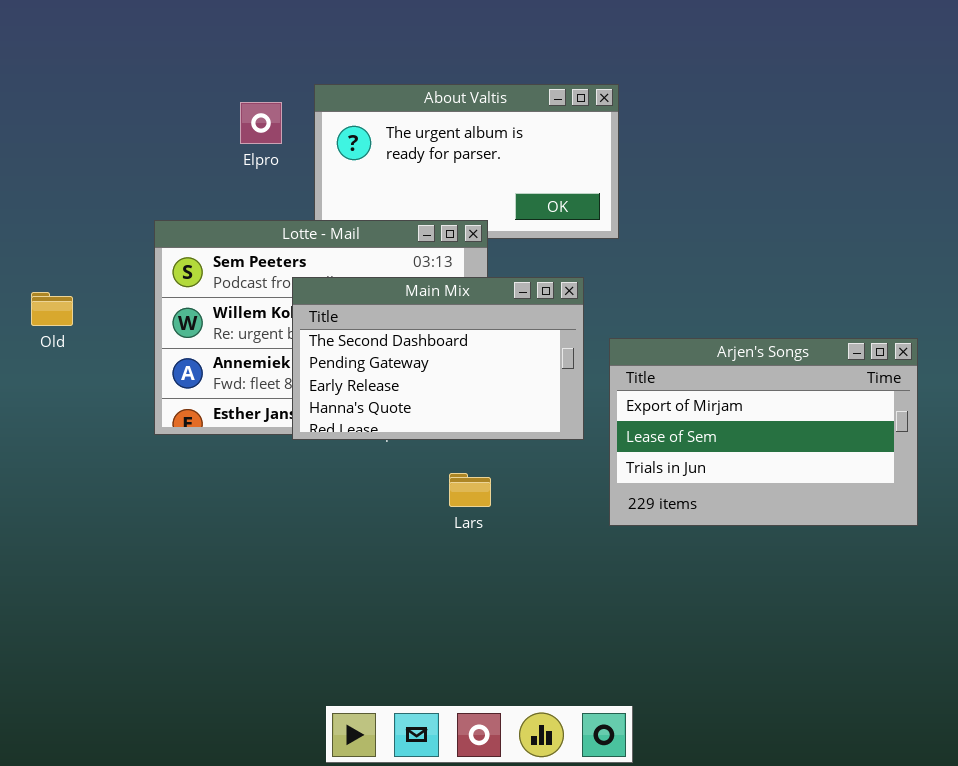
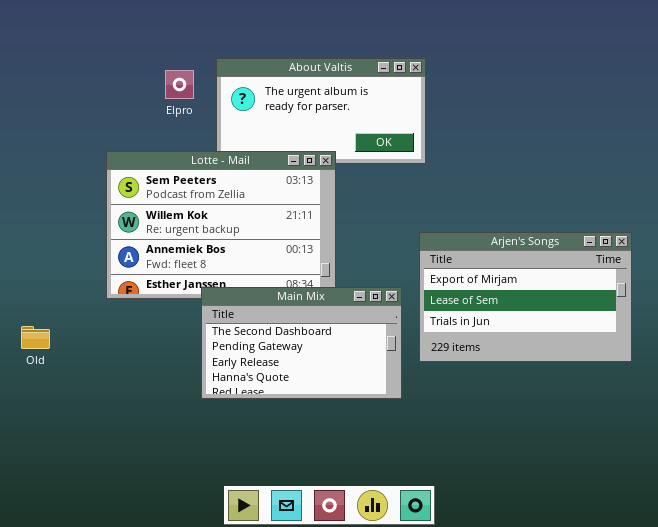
Main Mix: [292,277,584,440] -> [201,287,402,399], moved
Old: [31,292,73,326] -> [21,326,50,349], moved

